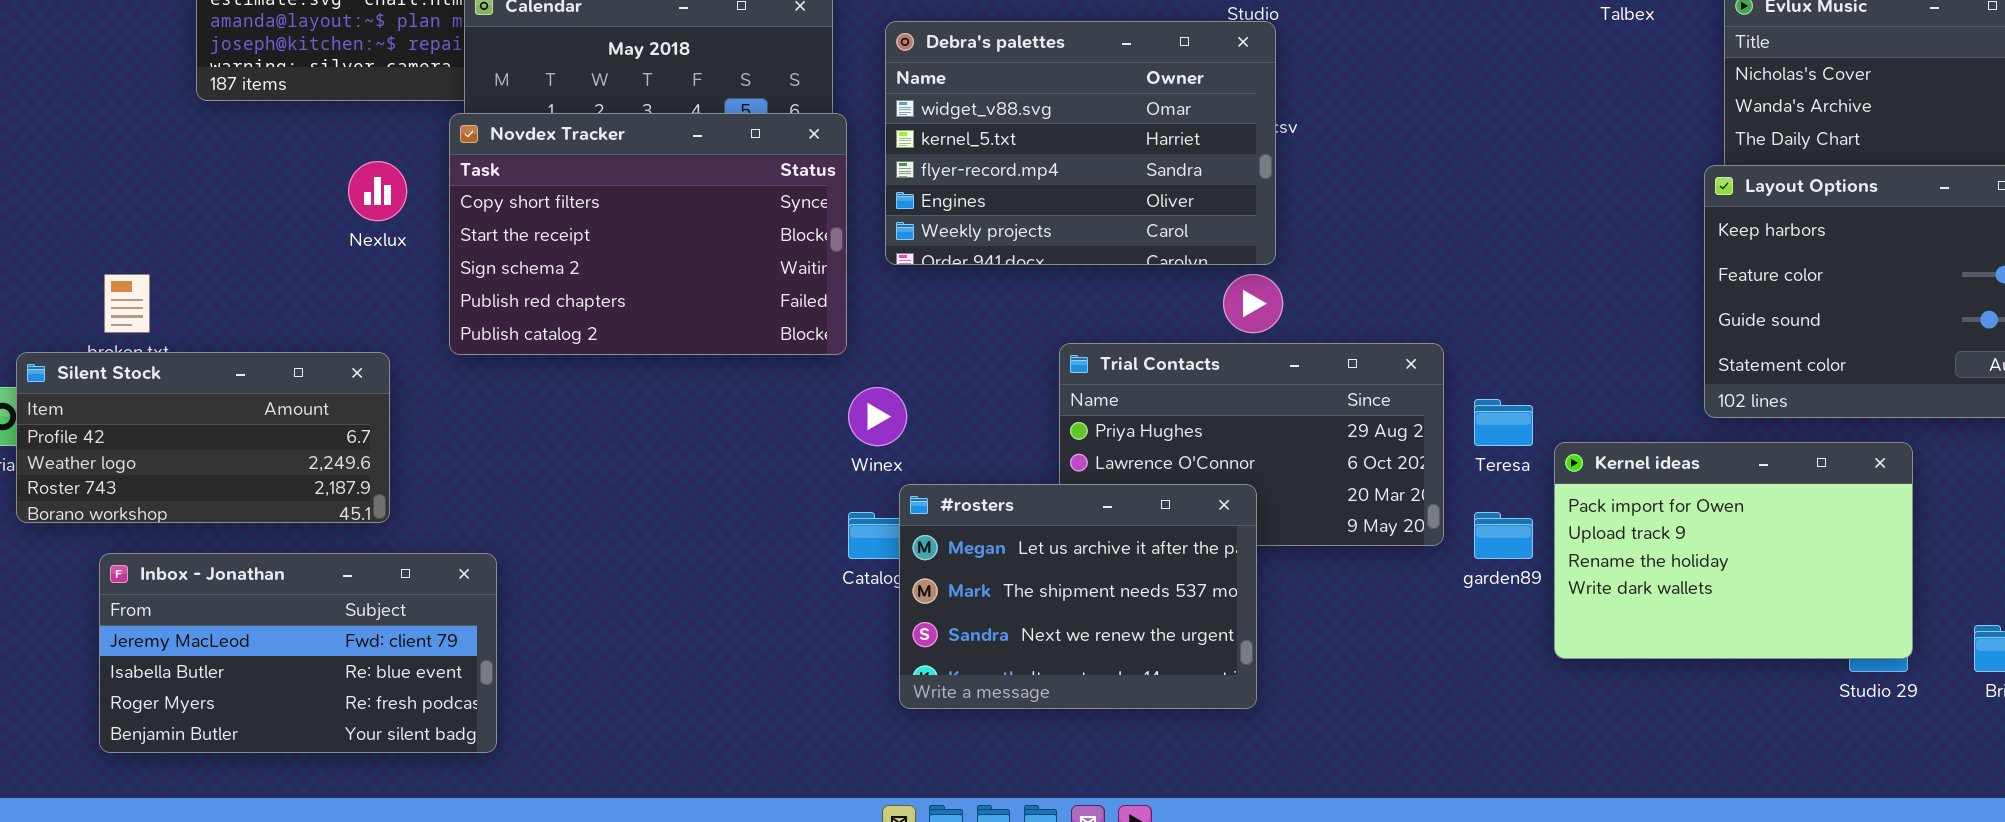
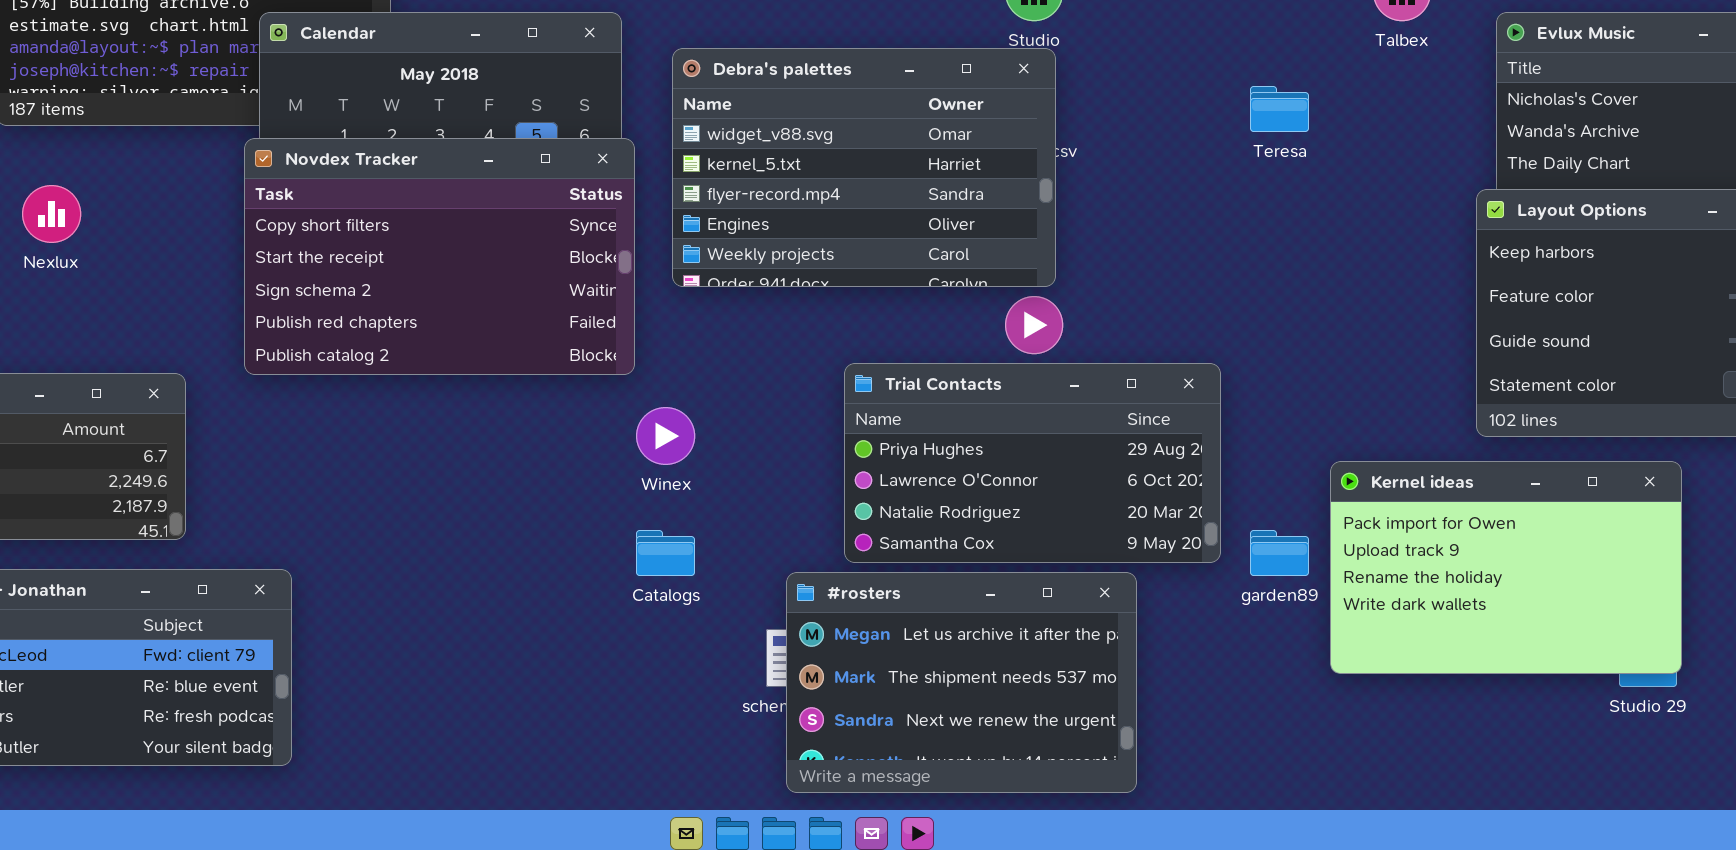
Nexlux: [348,161,407,221] -> [22,185,81,243], moved
Teresa: [1474,399,1533,446] -> [1250,86,1309,132], moved
#rosters: [899,484,1257,709] -> [786,572,1137,793], moved

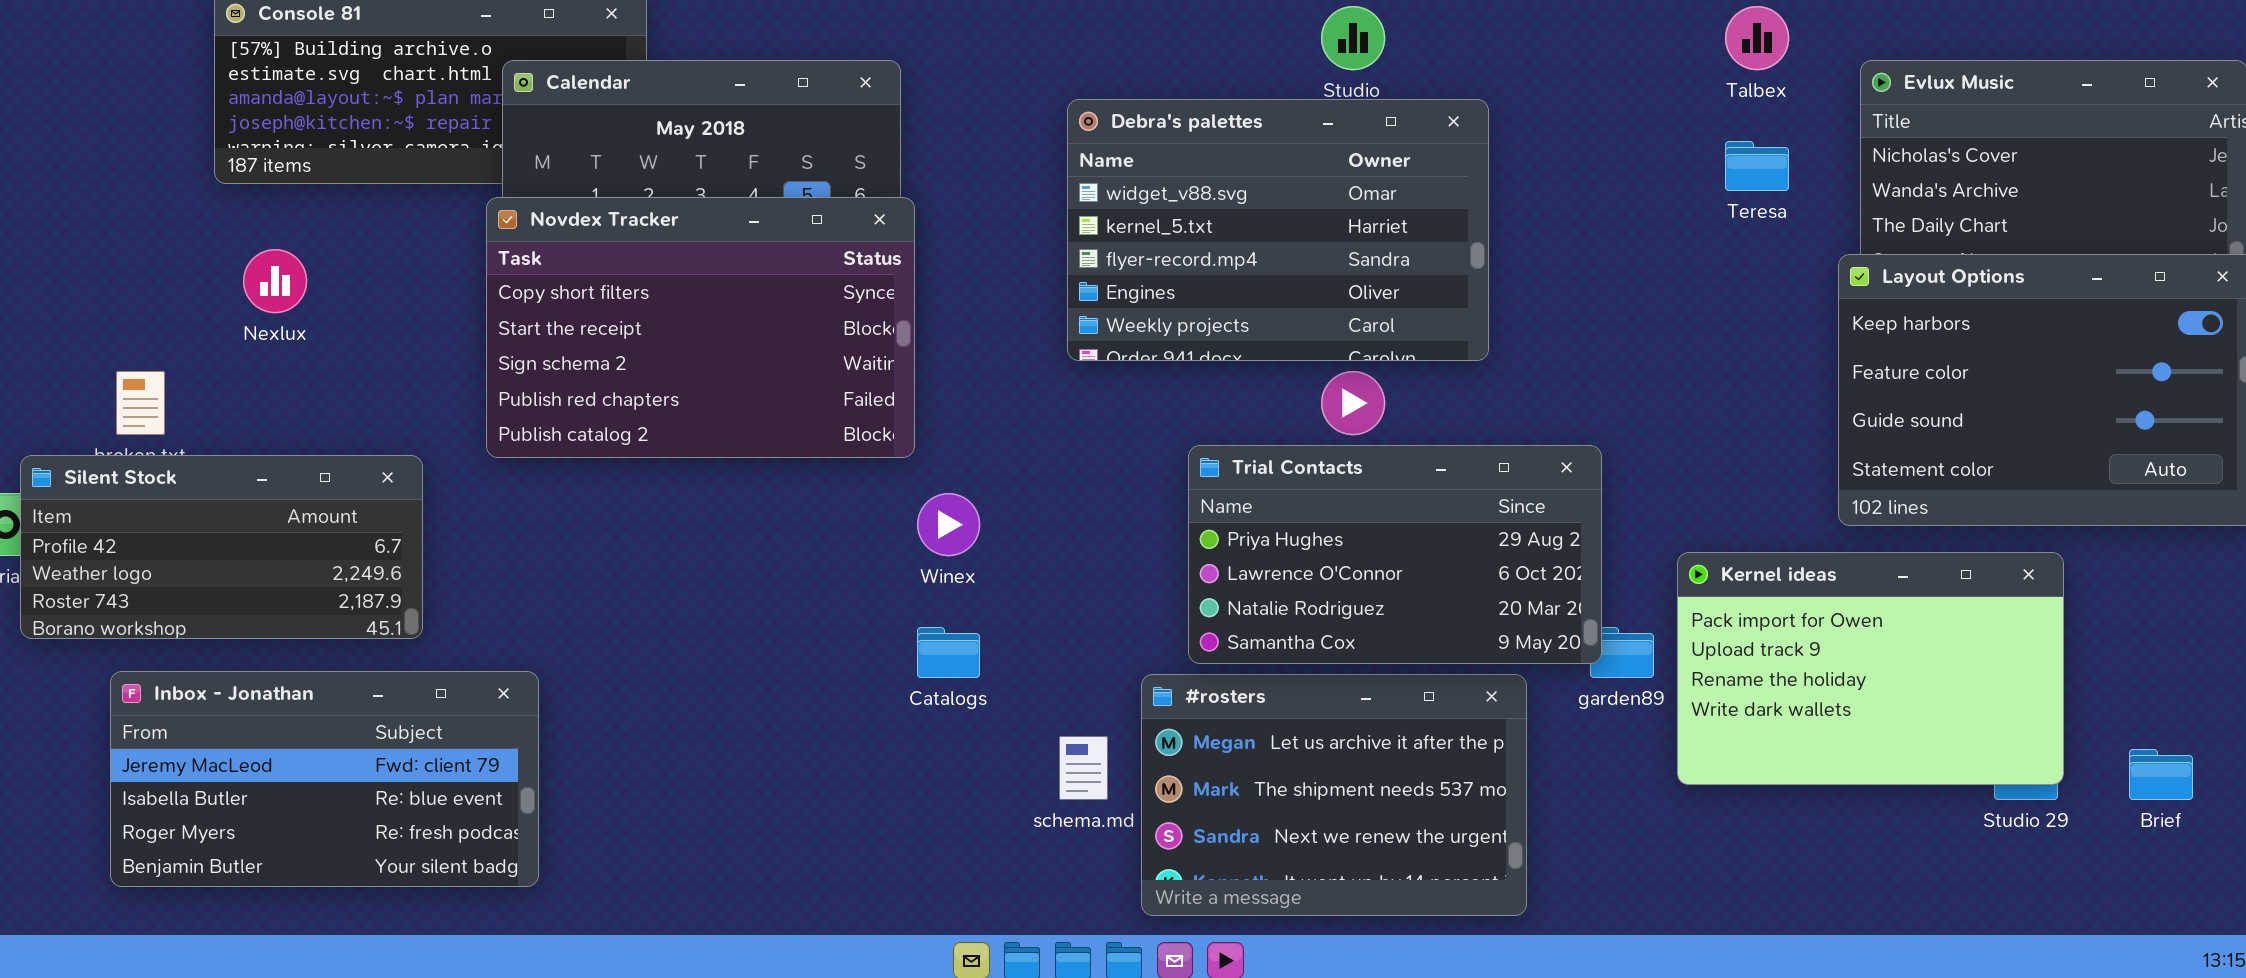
Debra's palettes: [672,48,1056,287] -> [1067,99,1489,361], moved
Teresa: [1250,86,1309,132] -> [1725,141,1789,191], moved
Trial Contacts: [844,363,1221,563] -> [1188,445,1602,664], moved
#rosters: [786,572,1137,793] -> [1141,674,1527,916], moved

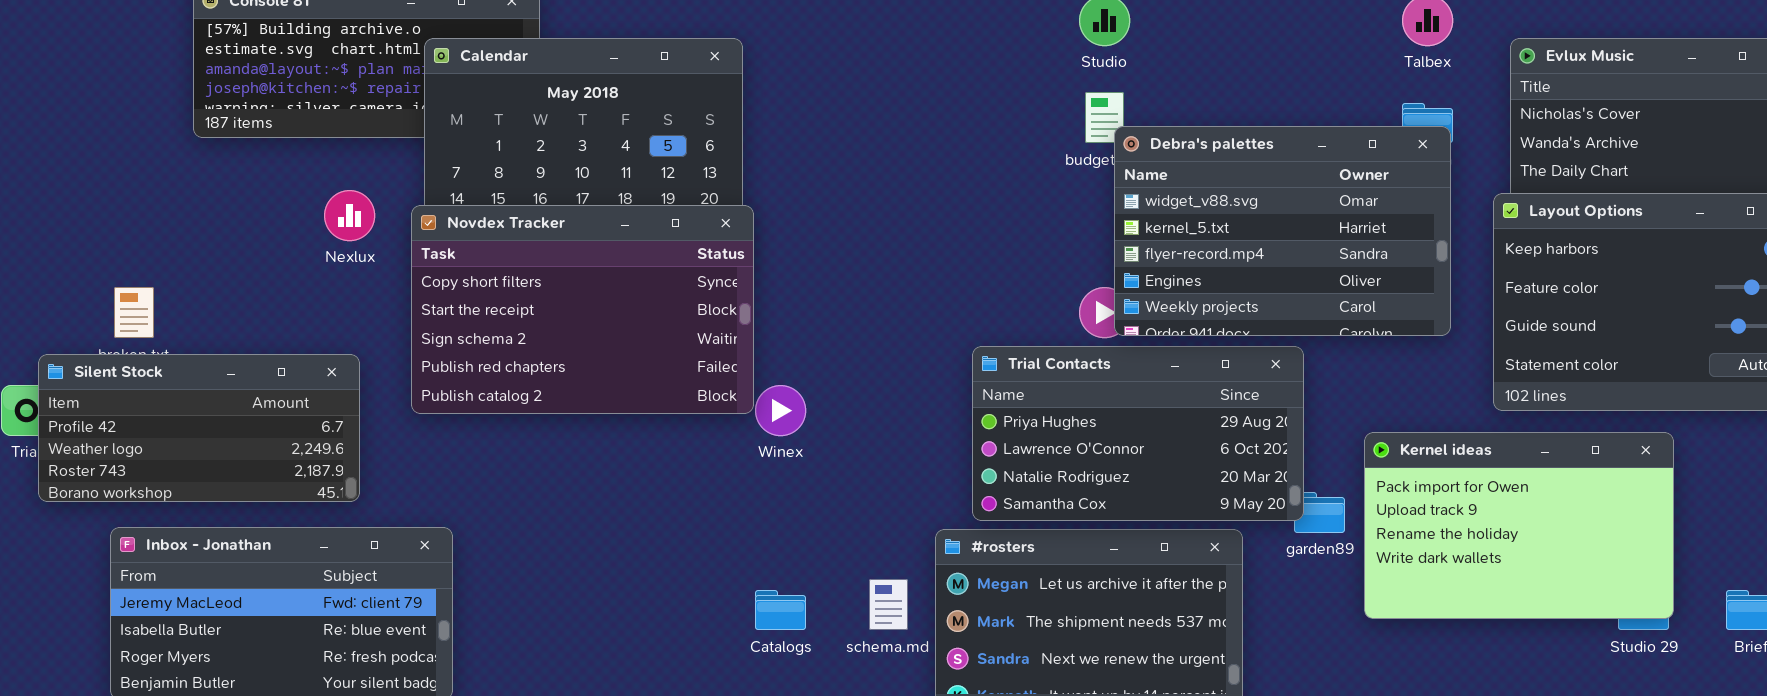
Debra's palettes: [1067,99,1489,361] -> [1114,126,1451,336], moved
Novdex Tracker: [486,197,915,458] -> [411,205,754,414], moved
Nexlux: [243,249,307,313] -> [324,190,375,241], moved
Catalogs: [917,627,980,678] -> [755,590,806,630], moved

